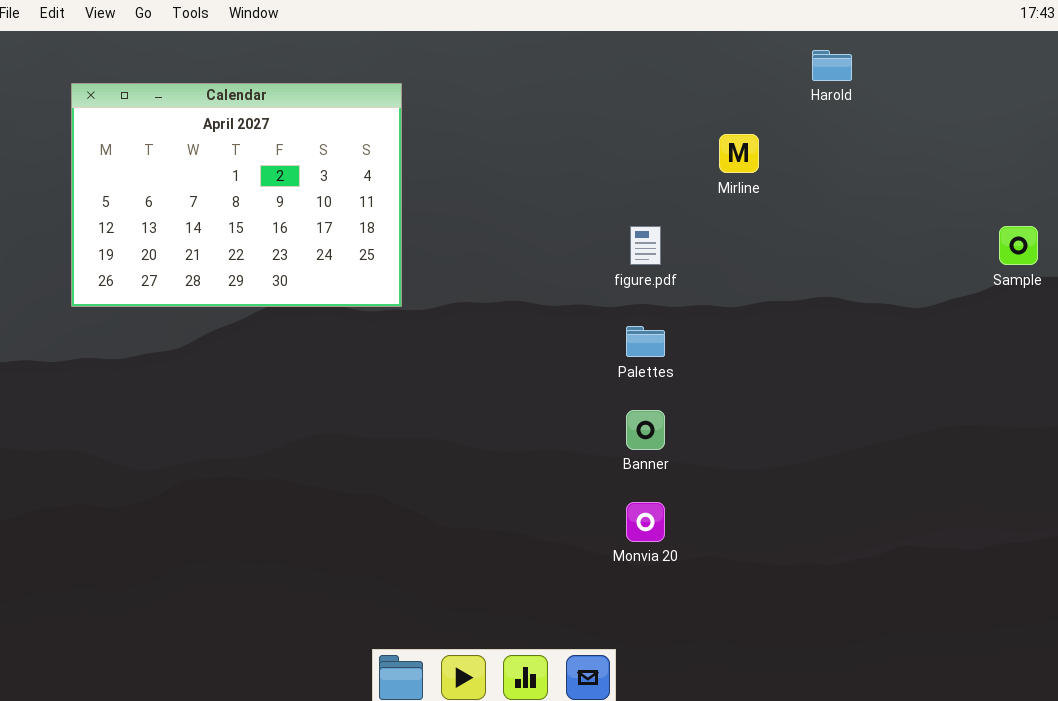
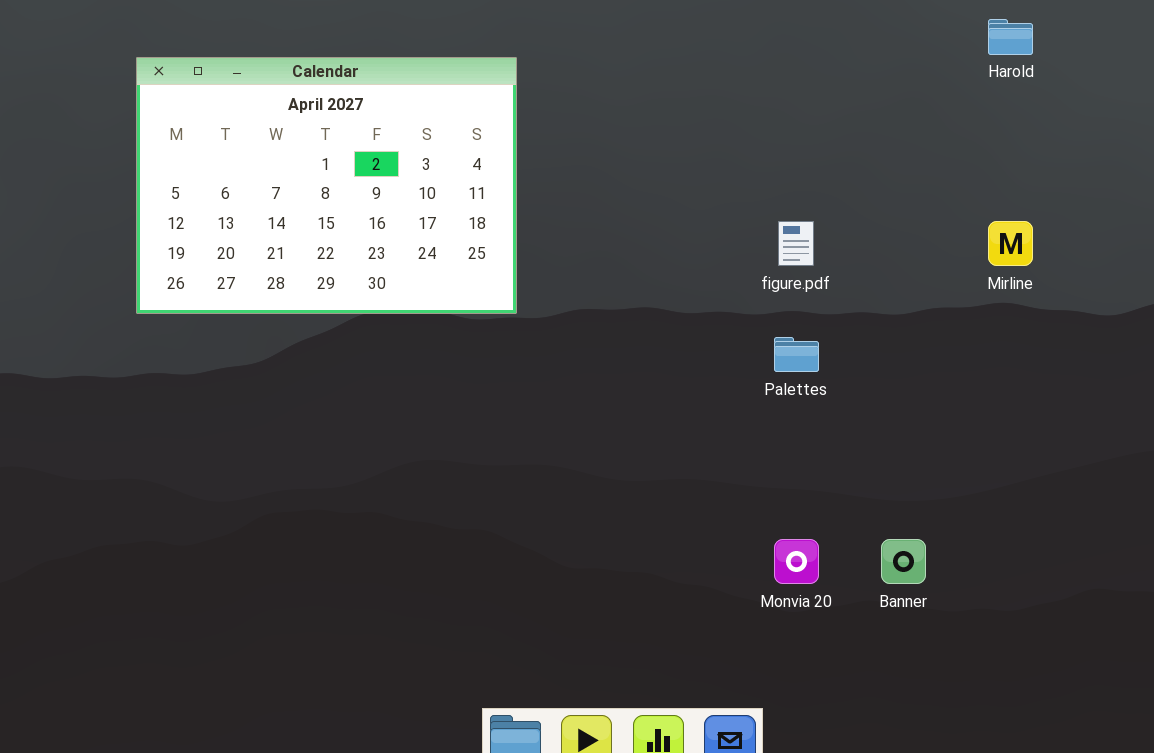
Mirline: [719,134,759,173] -> [988,221,1033,266], moved
Banner: [626,410,665,450] -> [881,539,926,584], moved

